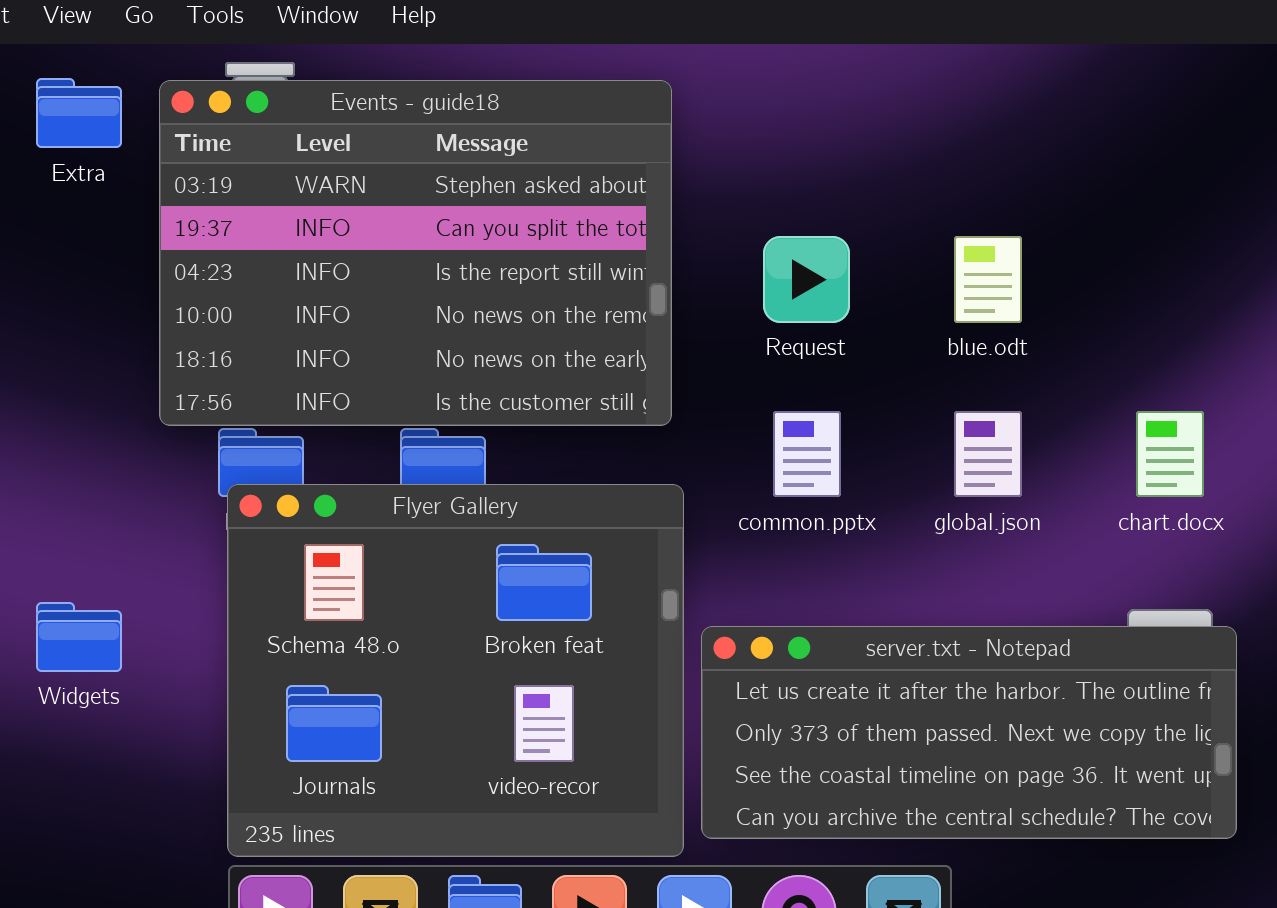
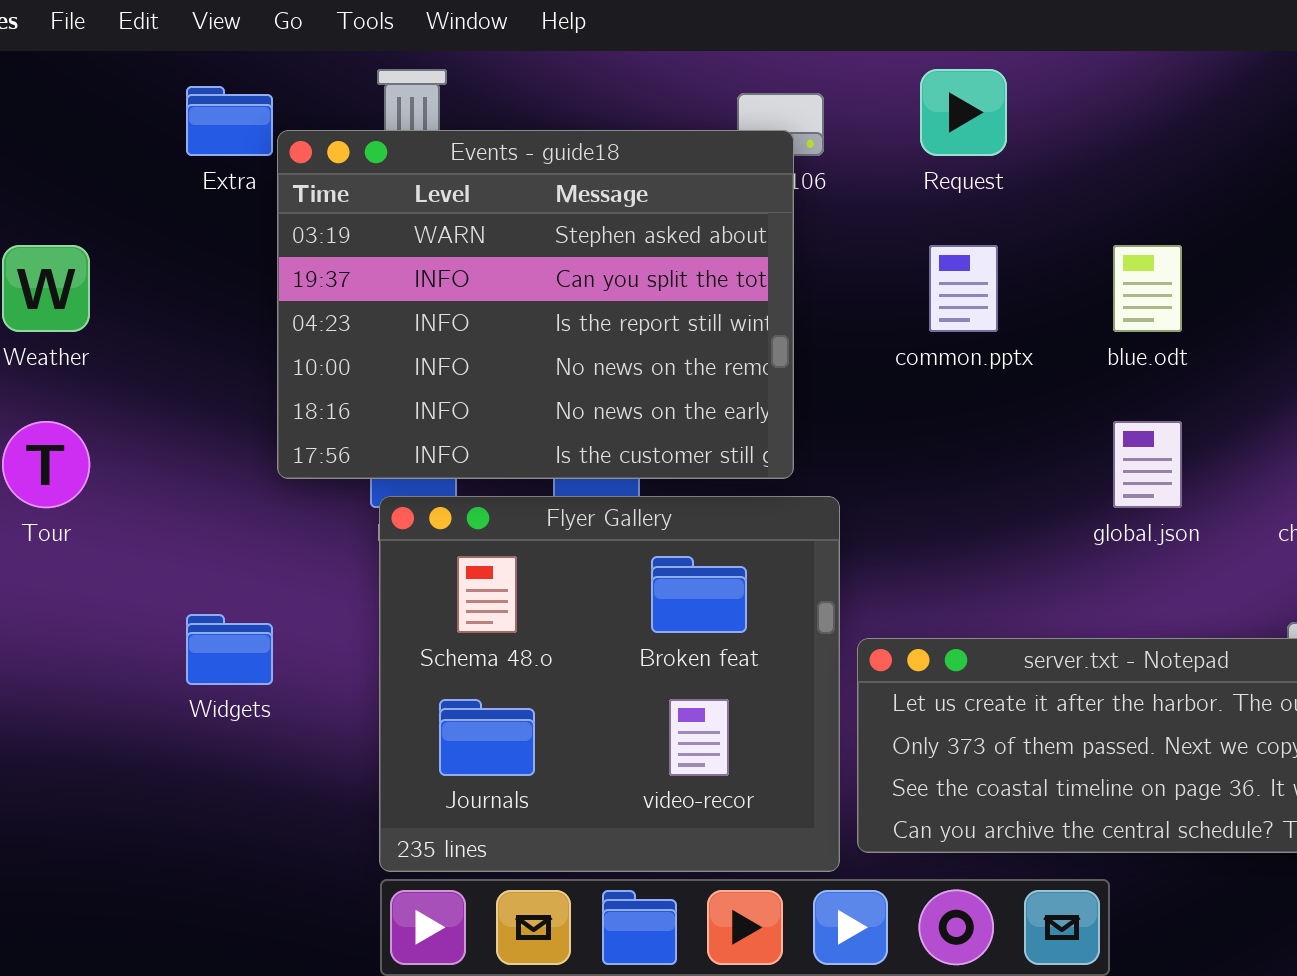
Events - guide18: [159,80,672,426] -> [277,130,794,479], moved
Request: [763,236,850,323] -> [920,69,1007,156], moved
common.pptx: [773,411,841,497] -> [929,245,998,332], moved

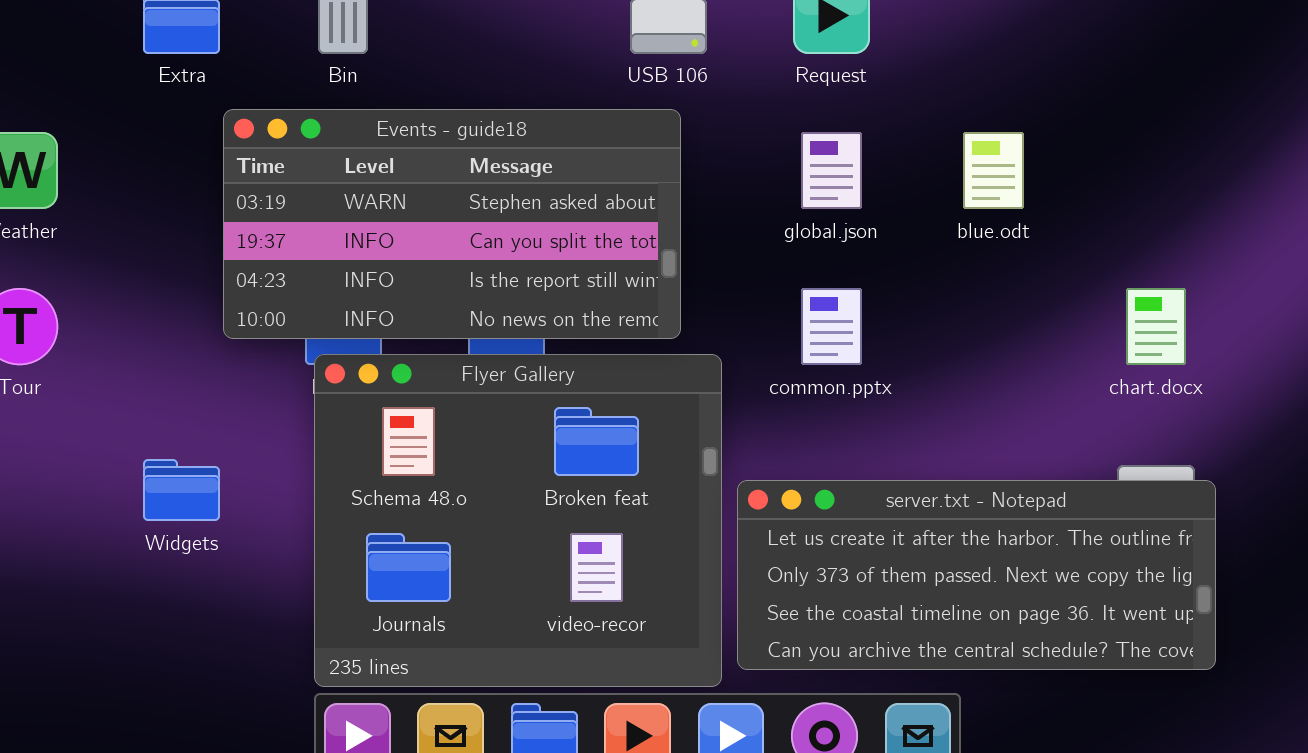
Events - guide18: [277,130,794,479] -> [223,109,681,339], resized
common.pptx: [929,245,998,332] -> [801,288,862,365], moved
global.json: [1113,421,1182,508] -> [801,132,862,209], moved

